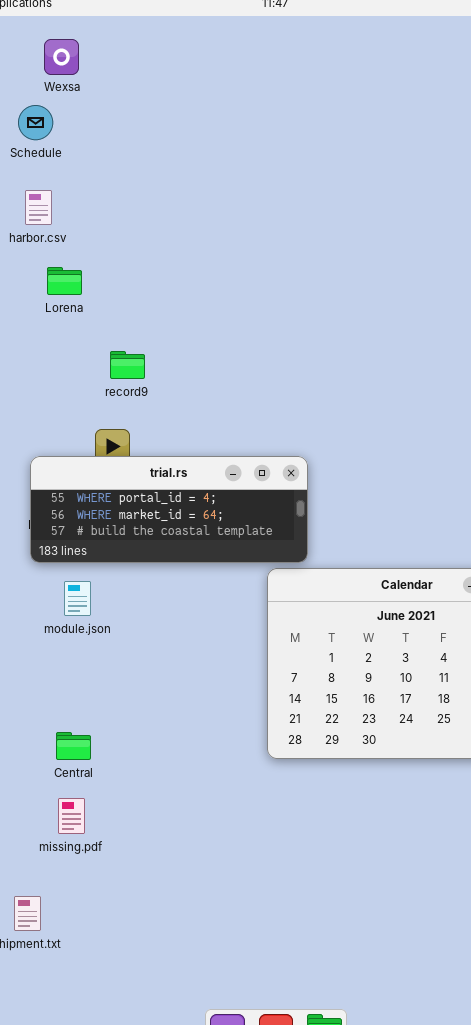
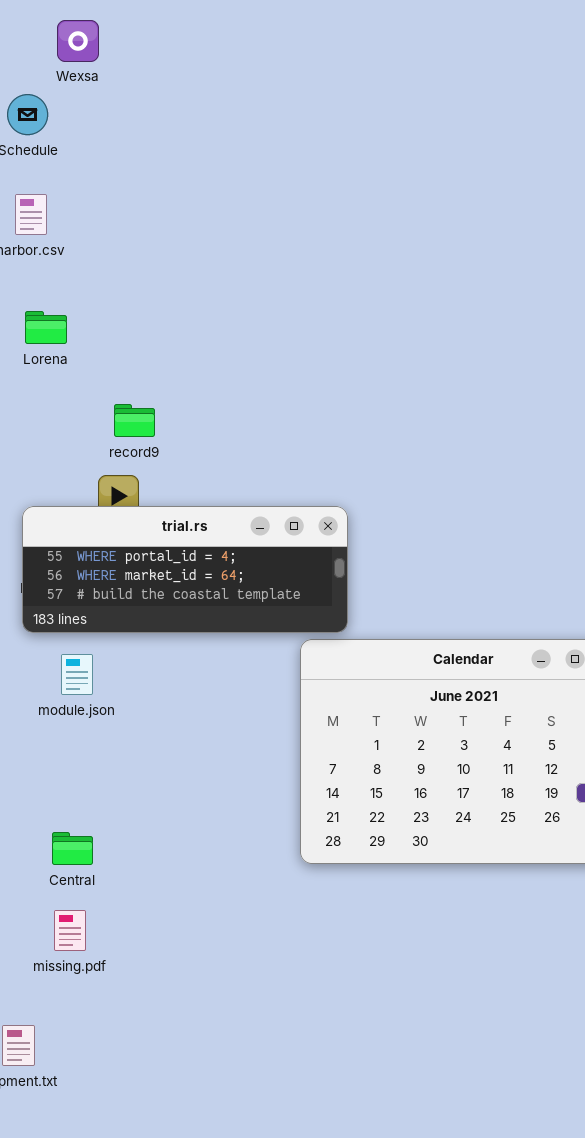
Wexsa: [44,39,79,75] -> [57,20,99,62], moved
Lorena: [47,267,82,295] -> [25,311,67,344], moved
record9: [110,351,145,379] -> [114,404,155,437], moved

